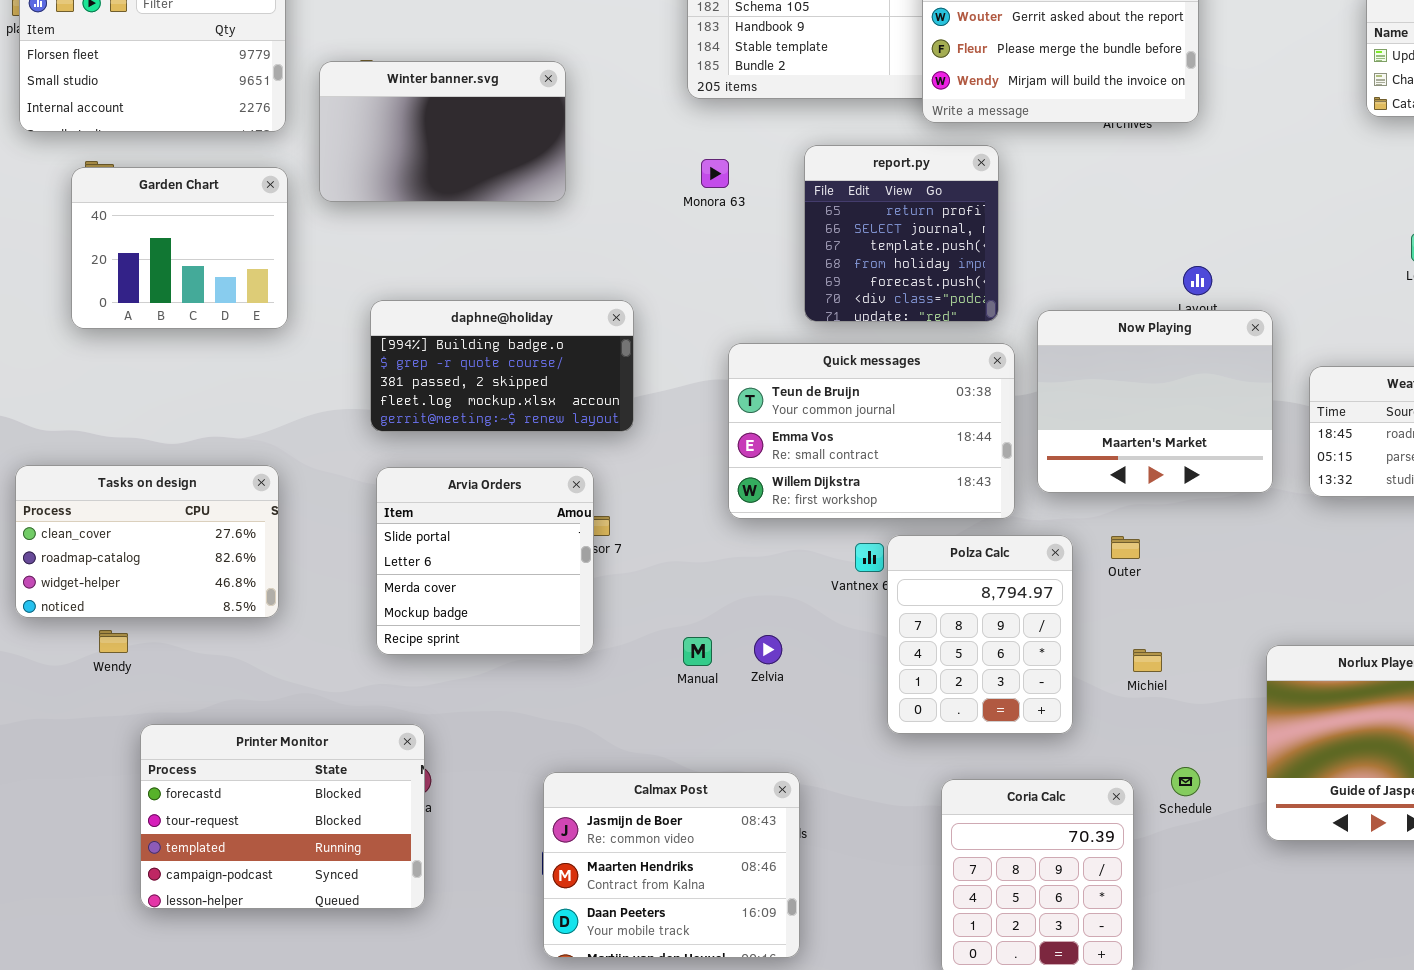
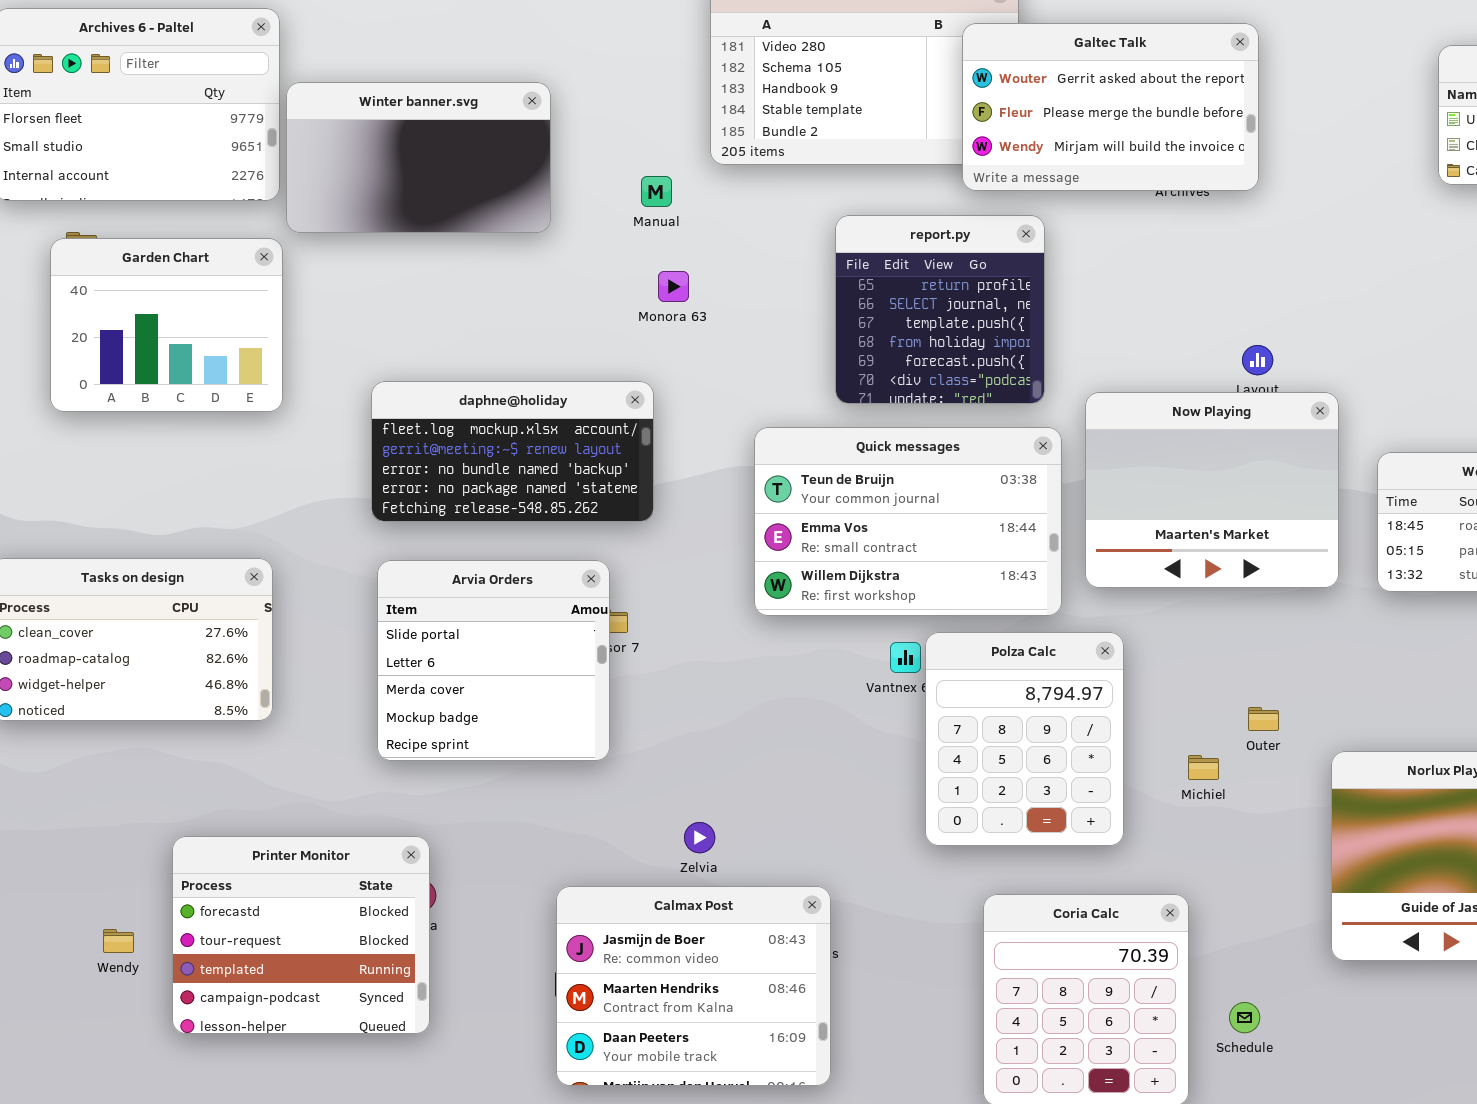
Winter banner.svg: [319,61,566,202] -> [286,82,551,233], moved
Monora 63: [701,159,729,188] -> [658,271,689,302], moved
daphne@holiday: [370,300,634,432] -> [371,381,654,522], scrolled down 3 rows
Outer: [1111,536,1140,559] -> [1248,707,1279,731], moved
Wendy: [99,630,128,653] -> [103,929,134,953], moved
Zelvia: [754,635,782,664] -> [684,822,715,853], moved
Manual: [683,637,712,666] -> [641,176,672,207], moved
Printer Monitor: [140,724,425,909] -> [172,836,430,1034], resized
Schedule: [1171,767,1200,796] -> [1229,1002,1260,1033], moved

